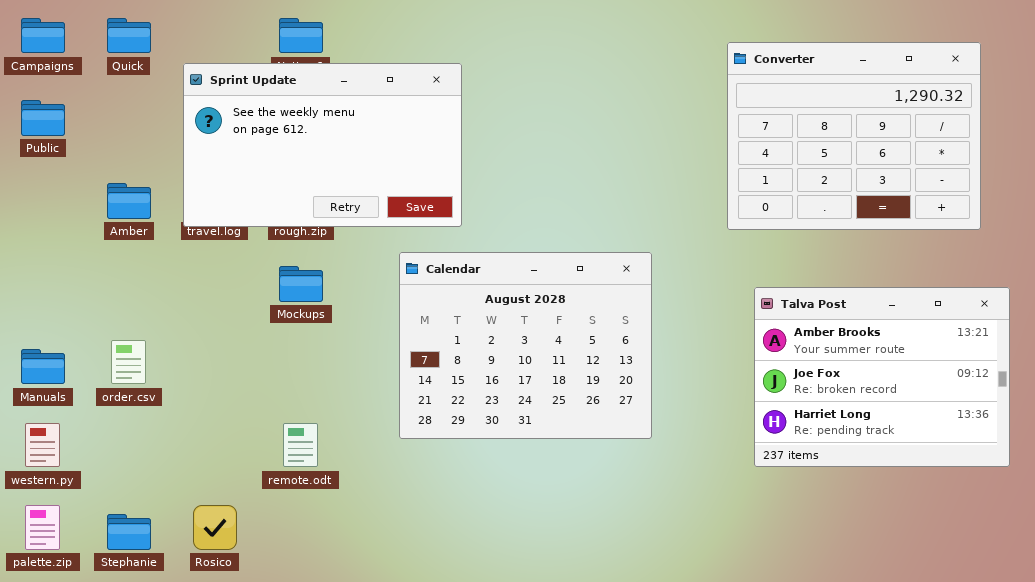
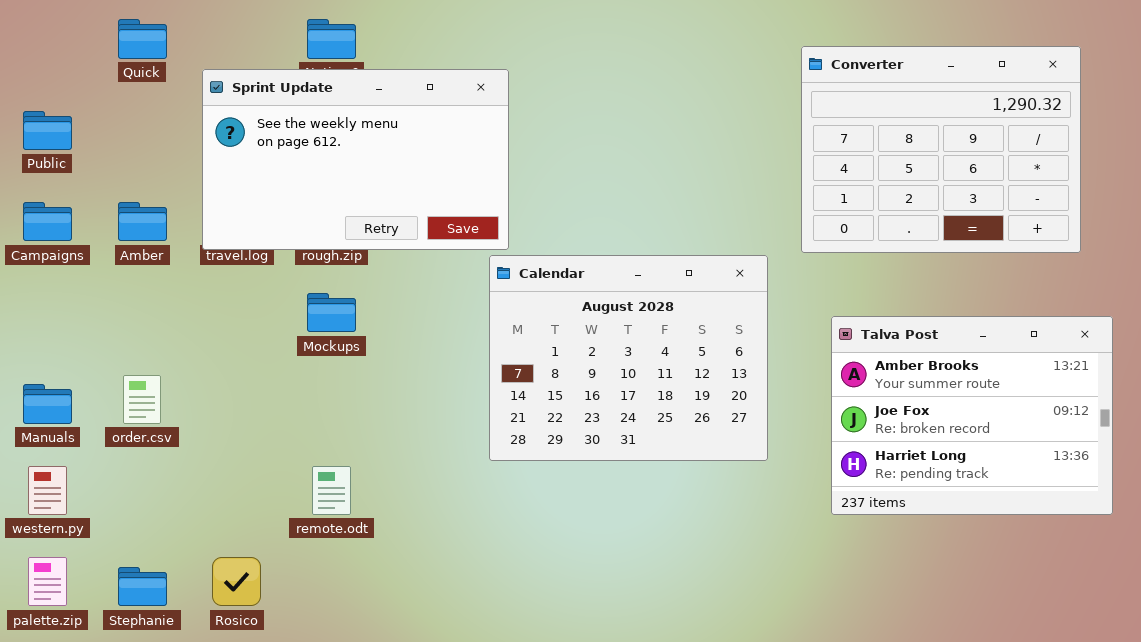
Campaigns: [21,18,65,53] -> [23,202,72,241], moved
Calendar: [399,252,652,439] -> [489,255,768,461], moved

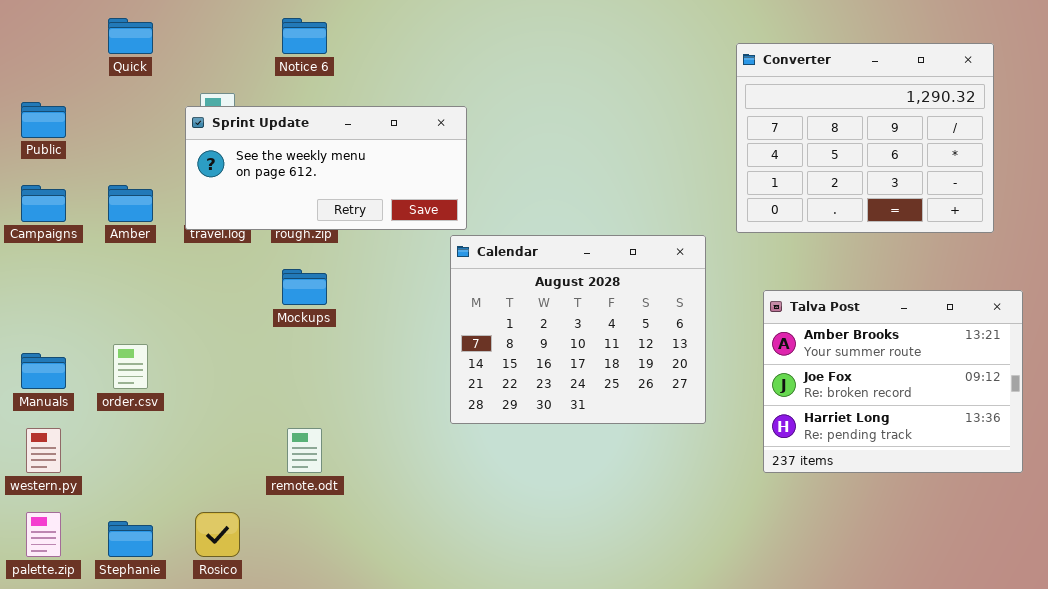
Sprint Update: [202,69,509,250] -> [185,106,467,230], resized

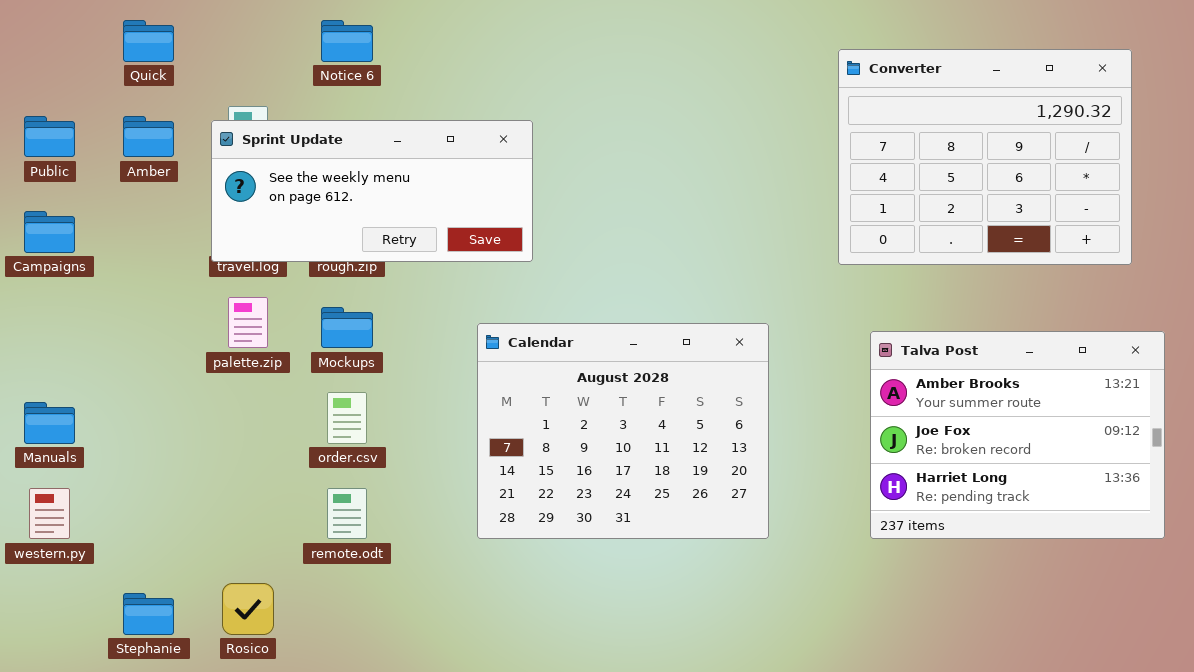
Amber: [108,185,153,222] -> [123,116,174,157], moved
Calendar: [450,235,706,424] -> [477,323,769,539], moved
order.csv: [113,344,148,389] -> [327,392,367,444], moved
palette.zip: [26,512,61,557] -> [228,297,268,348], moved

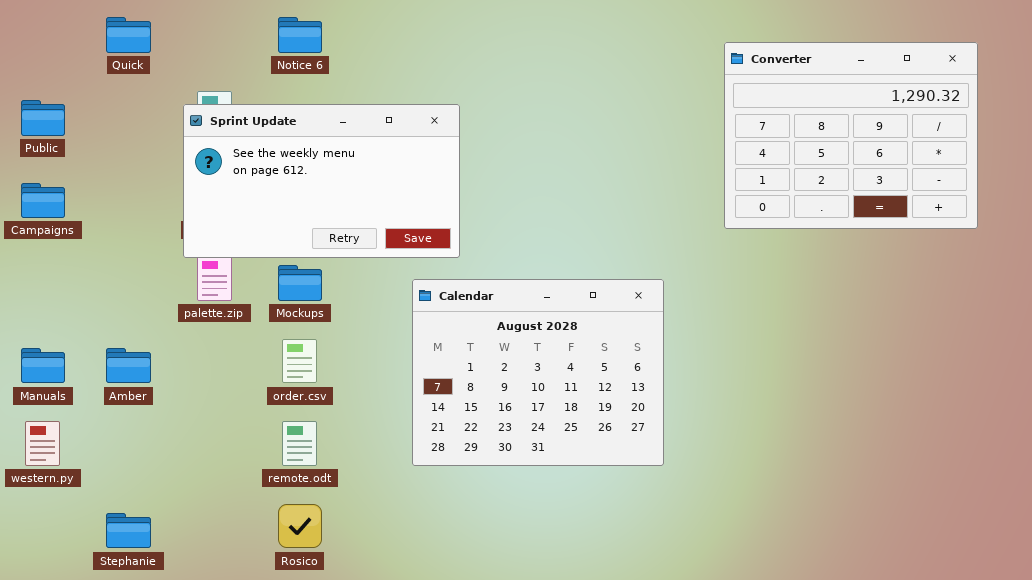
Amber: [123,116,174,157] -> [106,348,151,383], moved
Sprint Update: [211,120,533,262] -> [183,104,460,258], resized
Talva Post: [870,331,1165,539] -> none, closed
Rosico: [222,583,274,635] -> [278,504,322,548], moved

